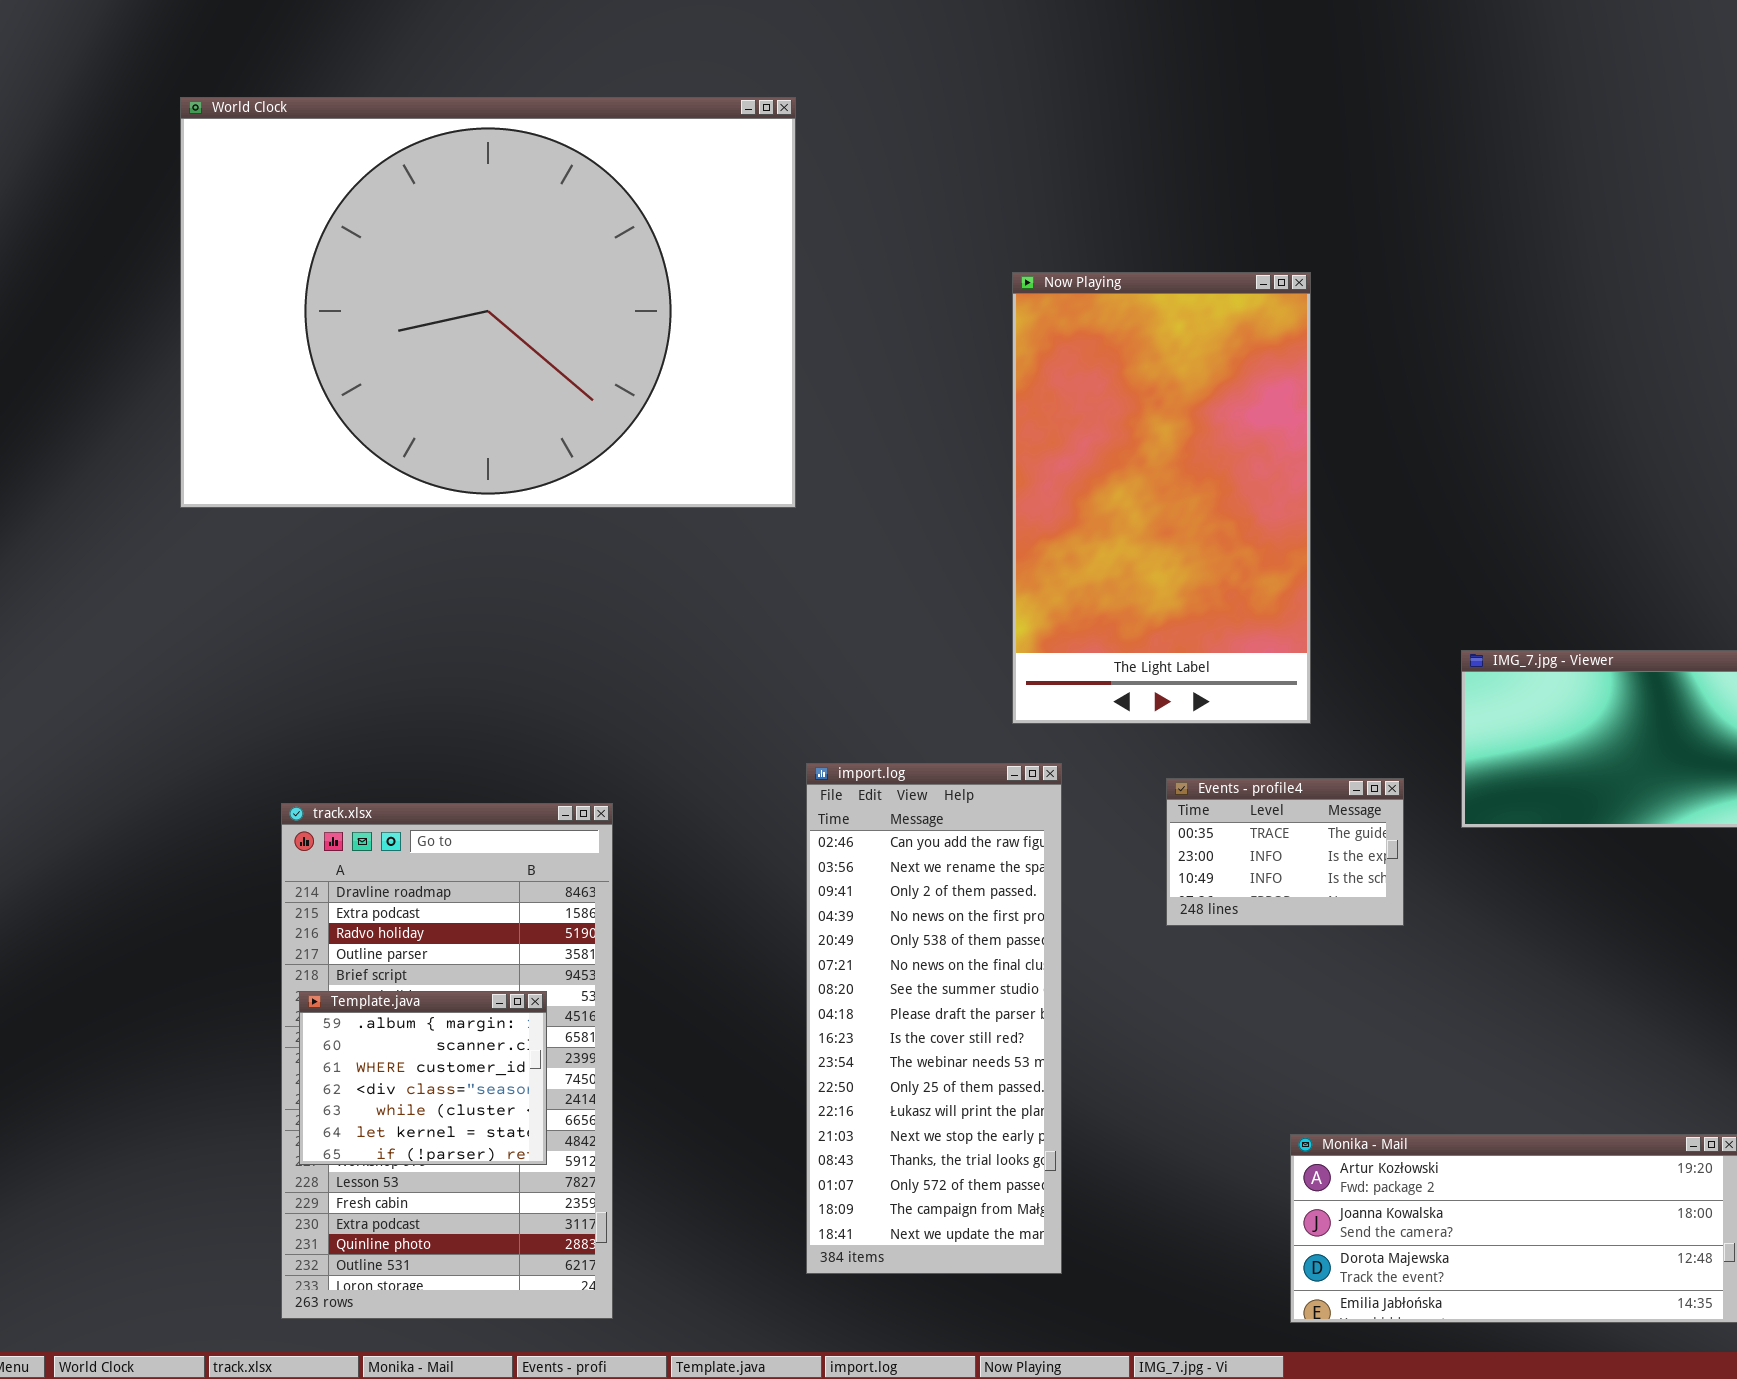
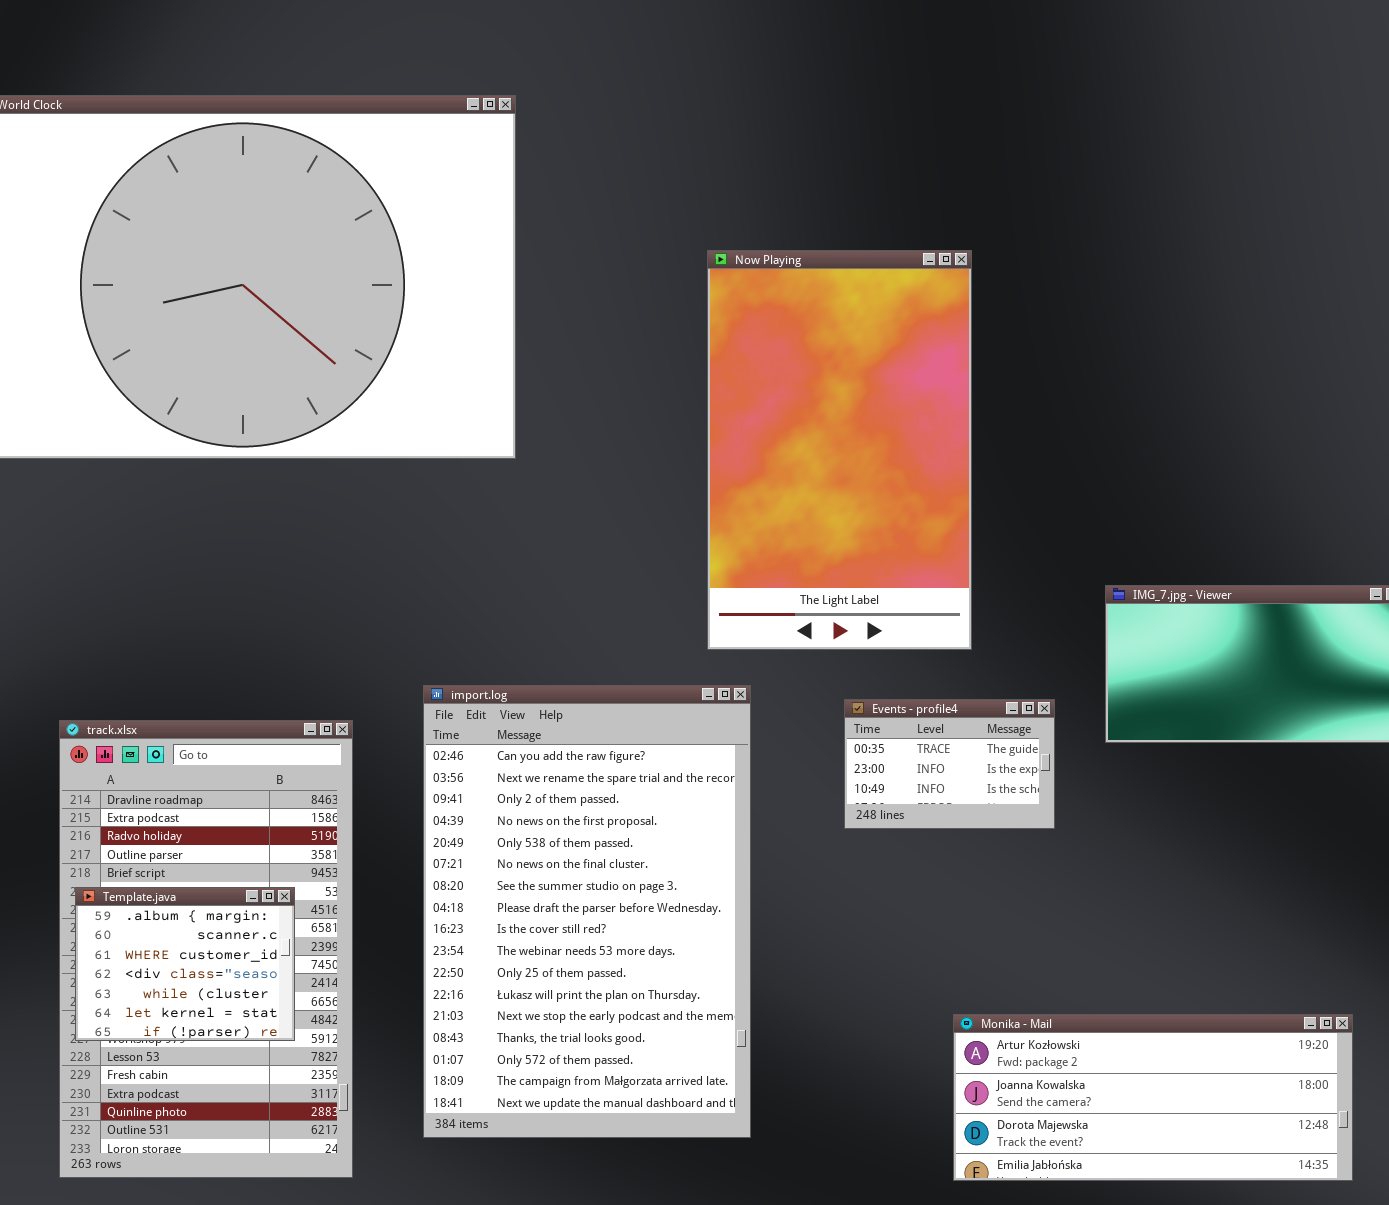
import.log: [806,763,1062,1274] -> [423,685,751,1138], resized

